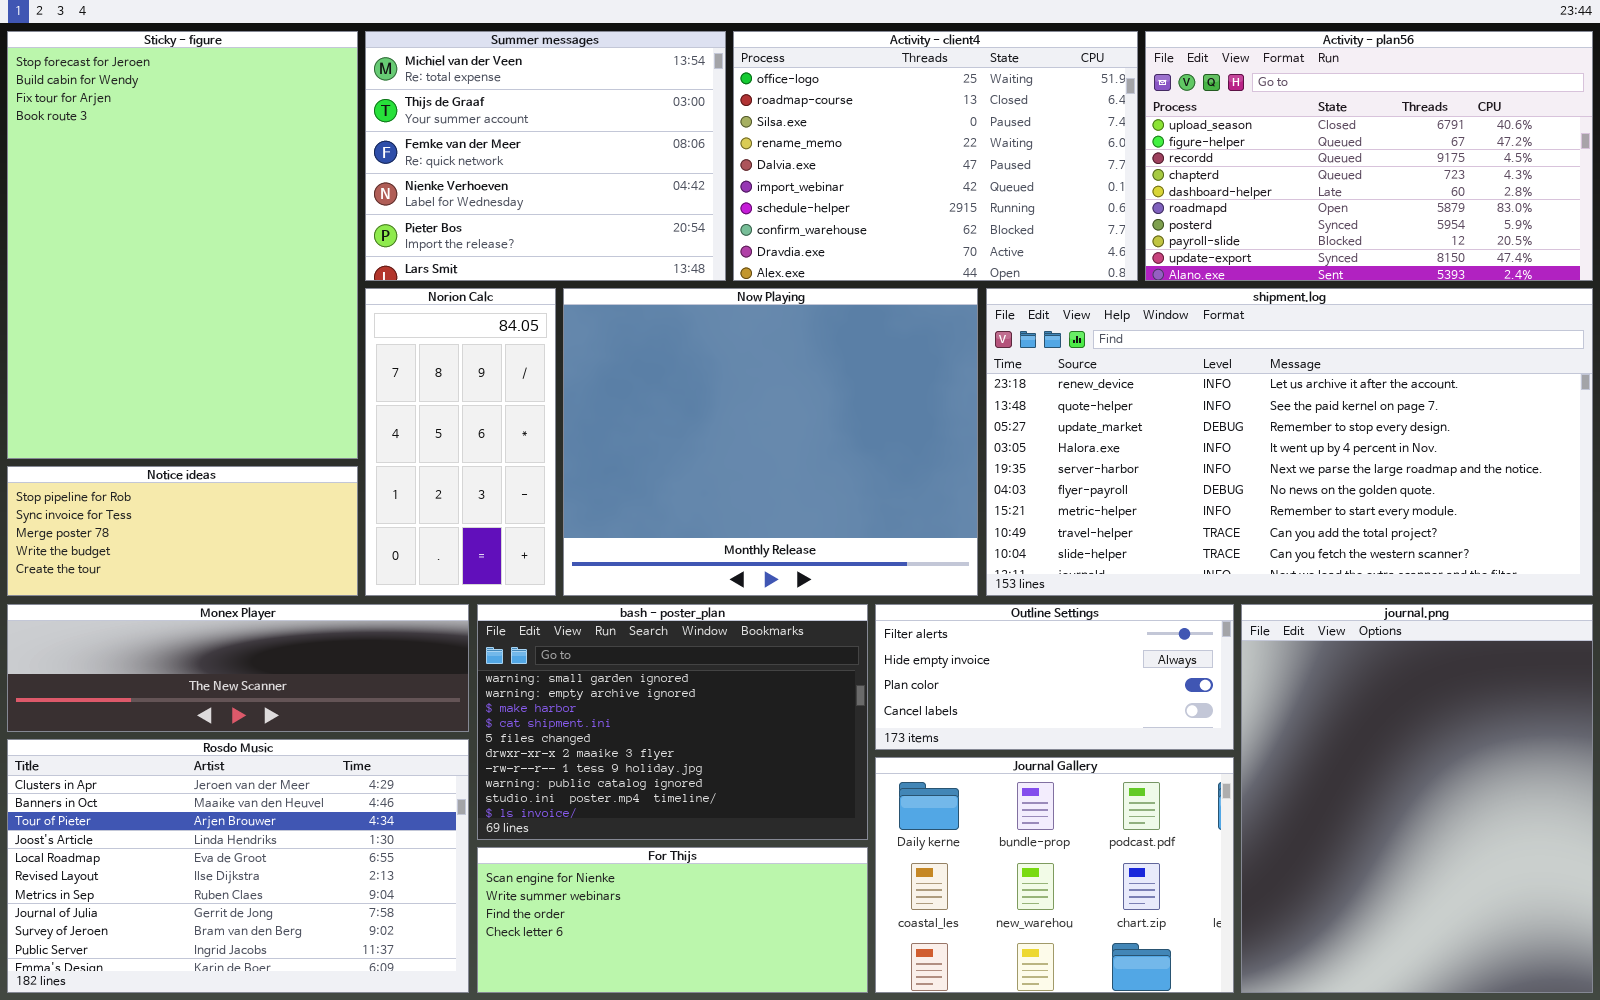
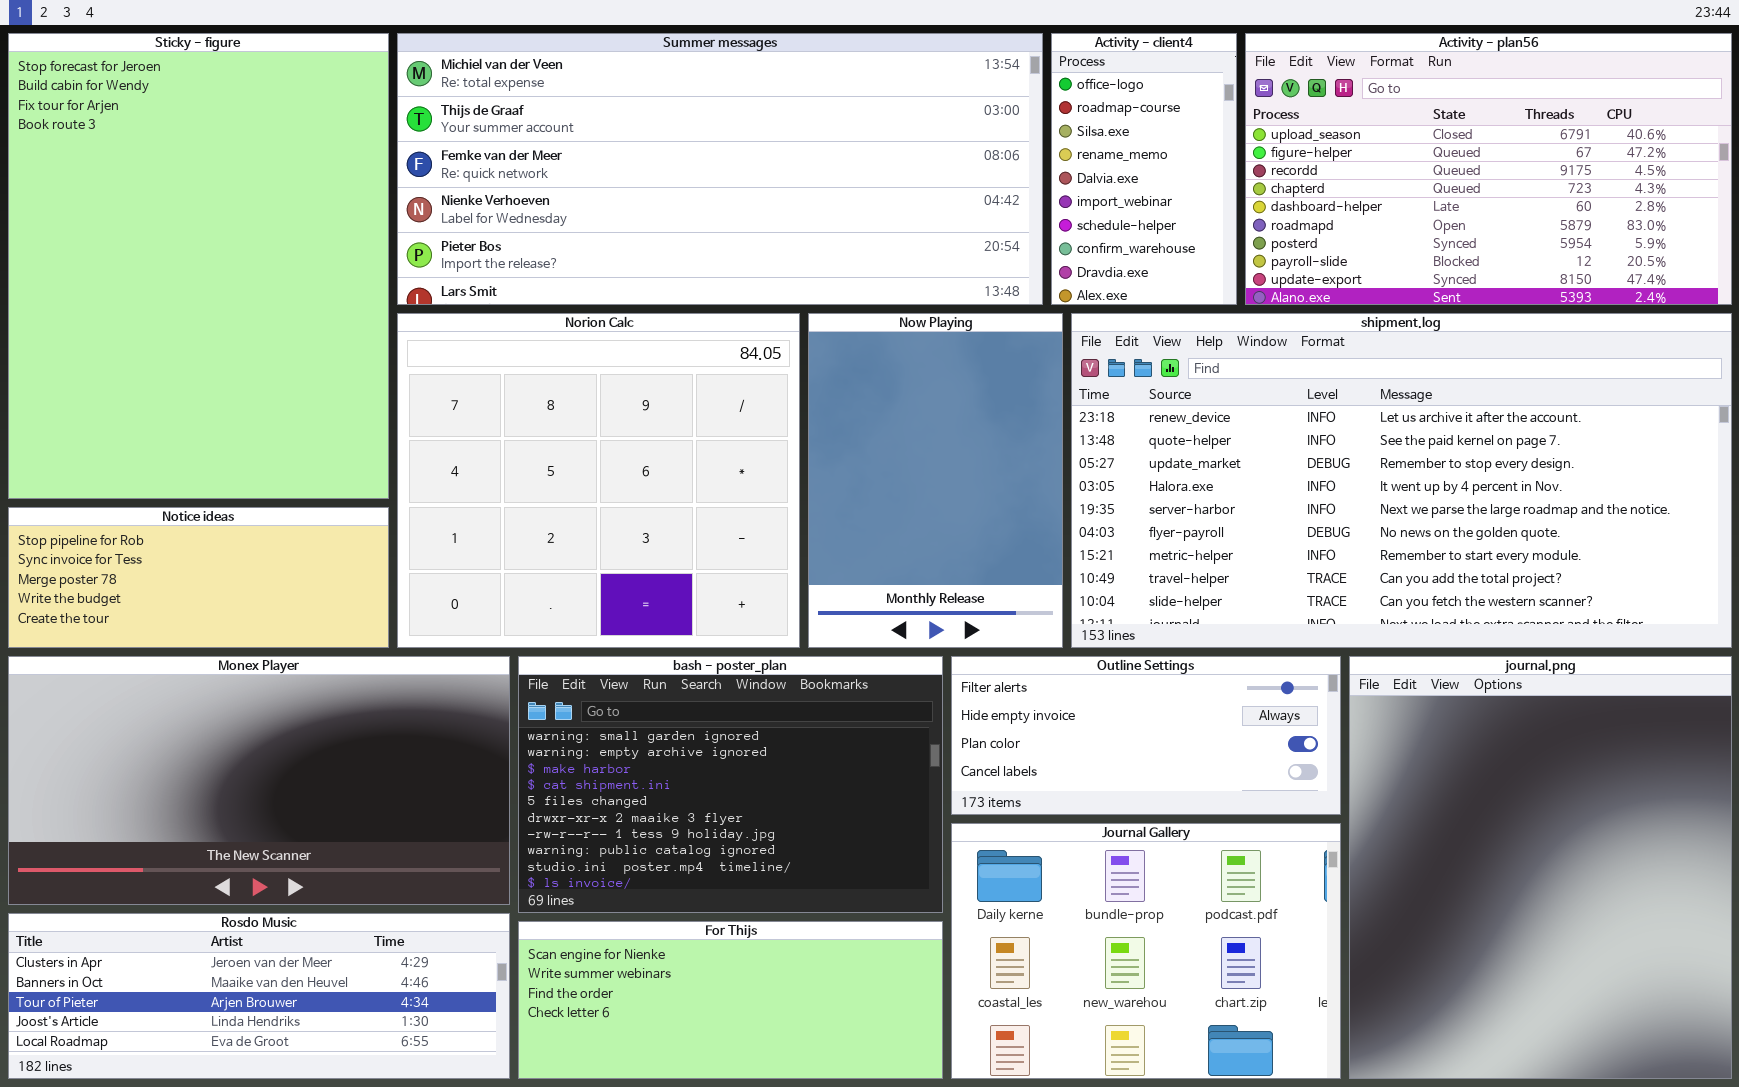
Summer messages: [365,31,726,281] -> [397,33,1043,305], resized
Activity - client4: [733,31,1138,281] -> [1051,33,1237,305], resized
Norion Calc: [365,288,556,596] -> [397,313,800,648], resized
Now Playing: [563,288,978,596] -> [808,313,1063,648], resized
Monex Player: [7,604,469,732] -> [8,656,510,905], resized
Rosdo Music: [7,739,469,993] -> [8,913,510,1079], resized

